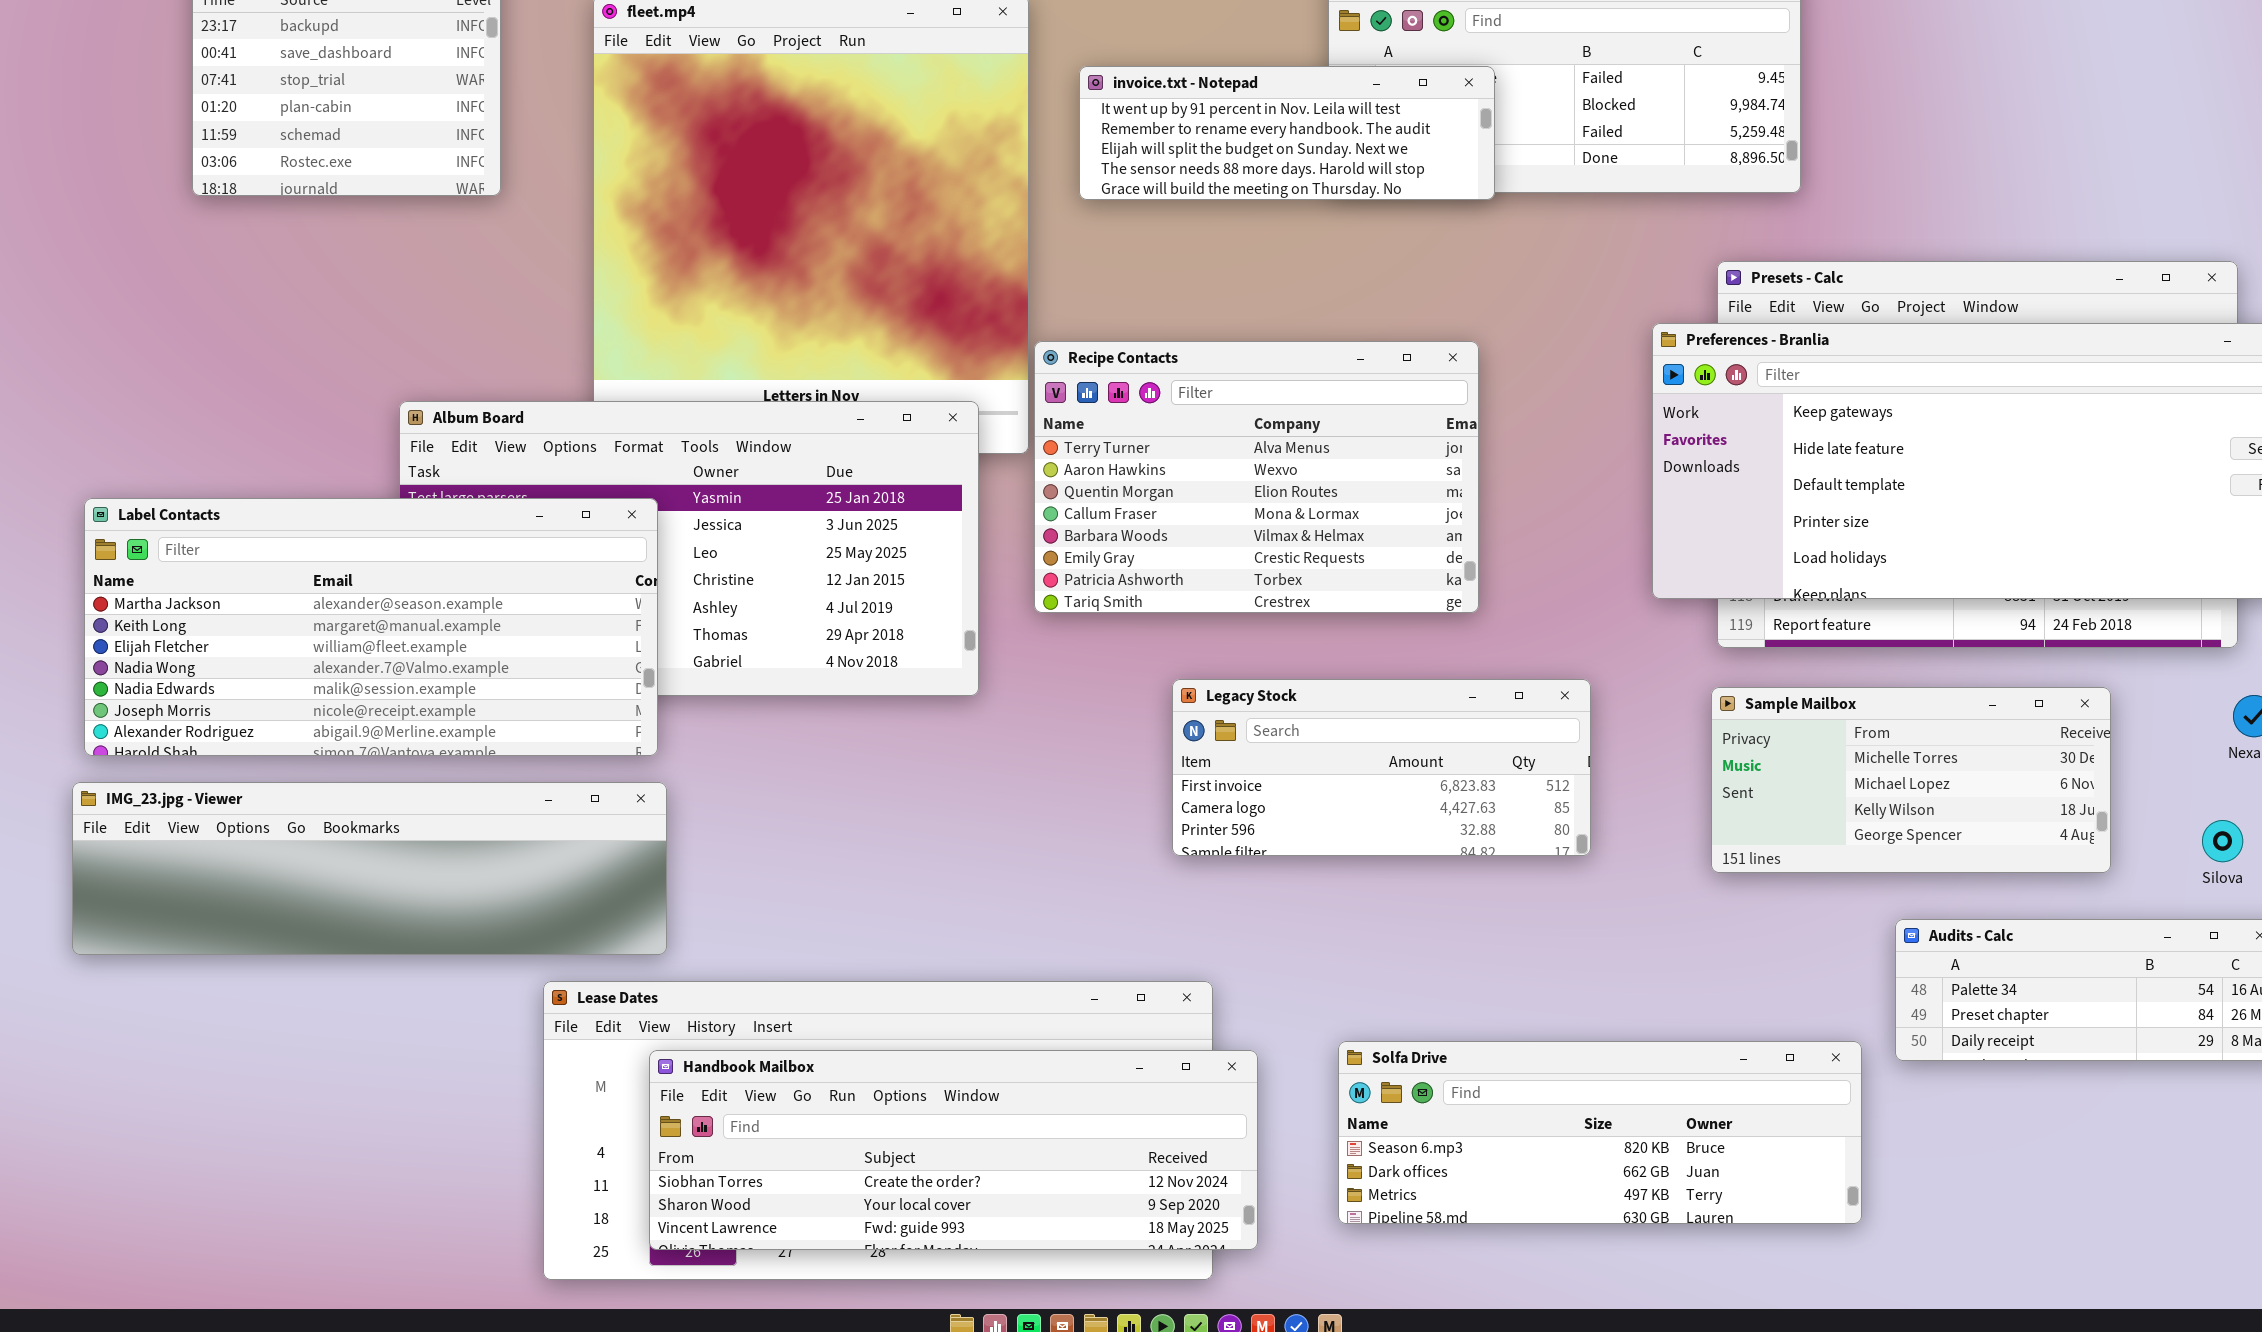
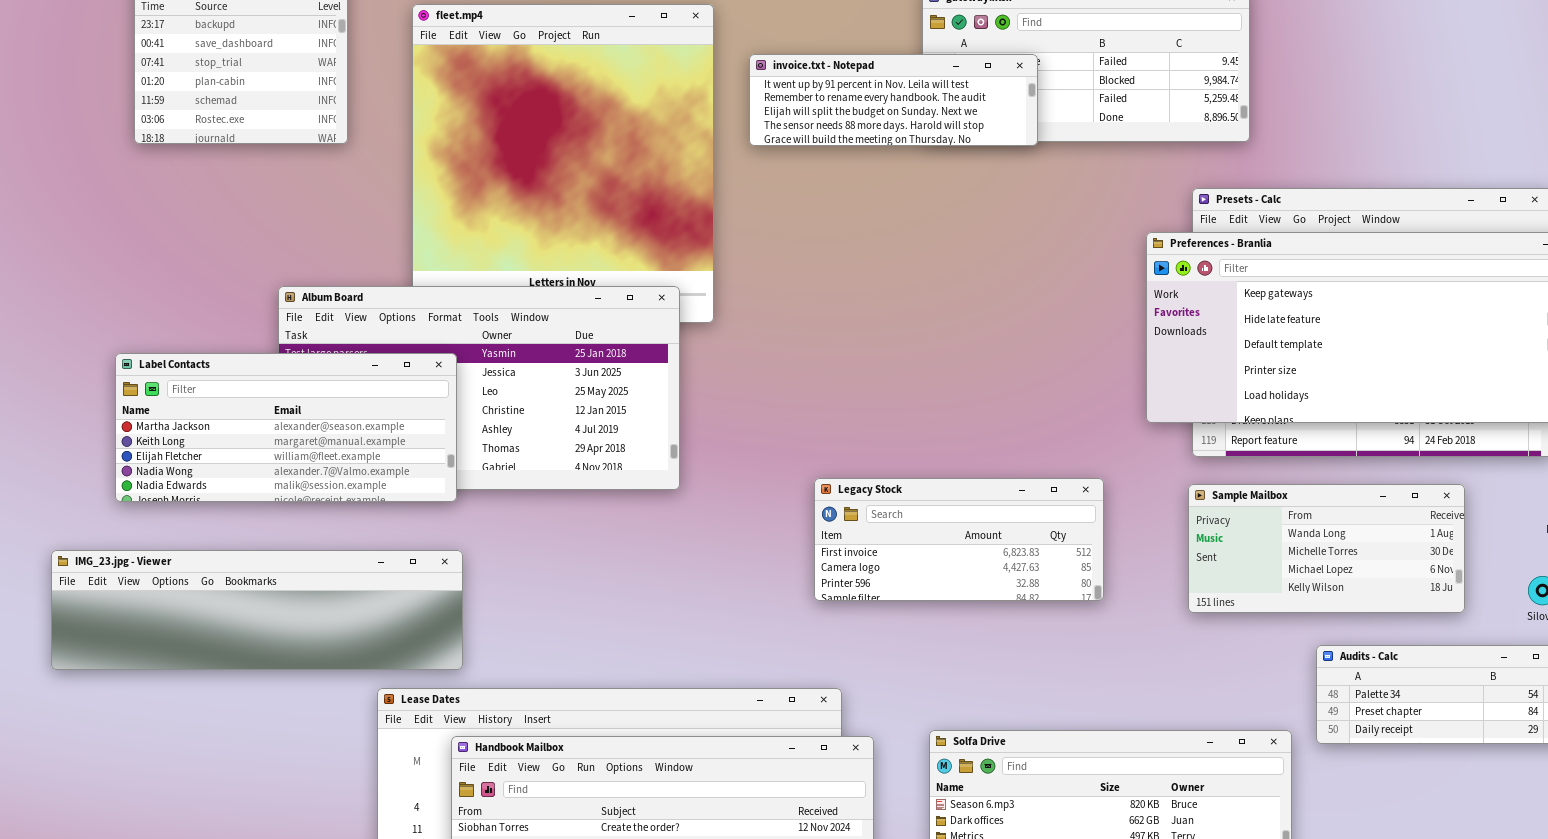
Recipe Contacts: [1034,341,1479,613] -> none, closed
Label Contacts: [84,498,658,756] -> [115,353,457,502], resized
Sample Mailbox: [1711,687,2111,873] -> [1188,484,1465,613], scrolled up 1 row

